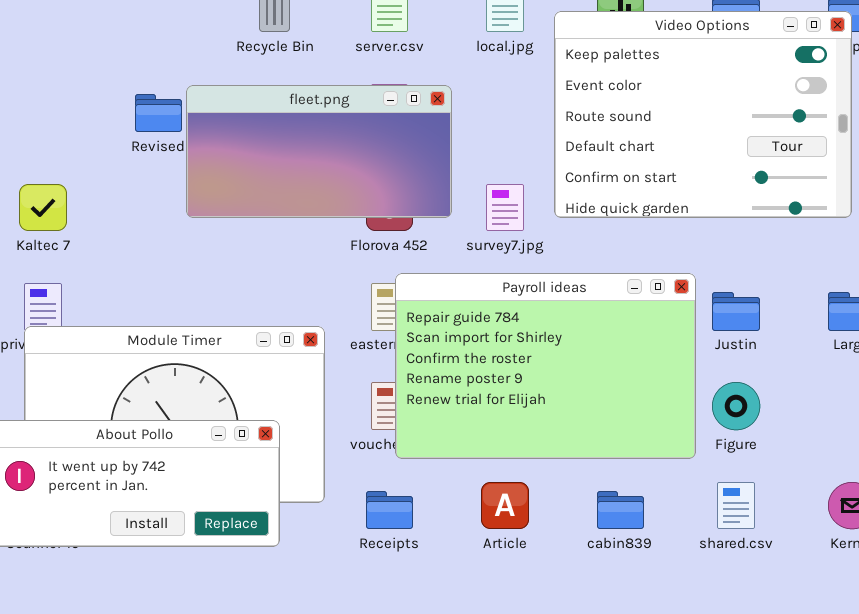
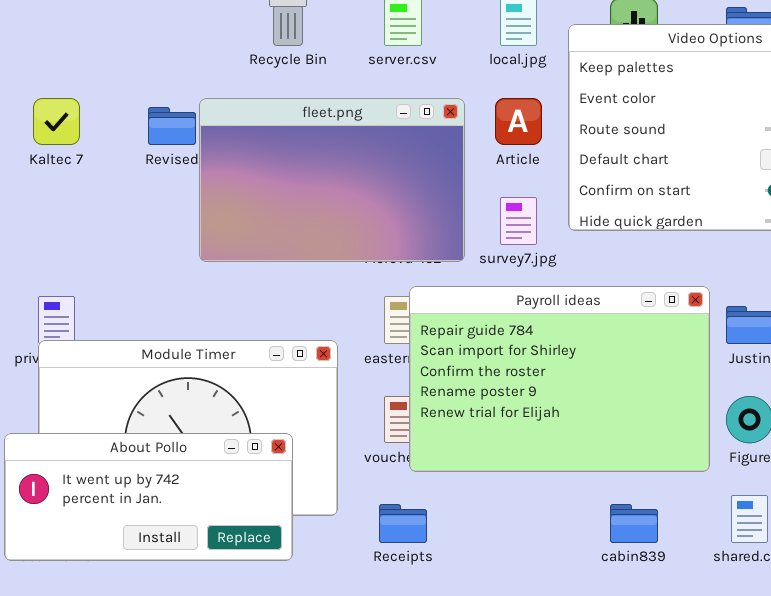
fleet.png: [186,85,452,218] -> [199,98,465,262], resized
Kaltec 7: [19,184,67,231] -> [33,98,80,145], moved
Article: [481,482,529,529] -> [495,98,542,145], moved

